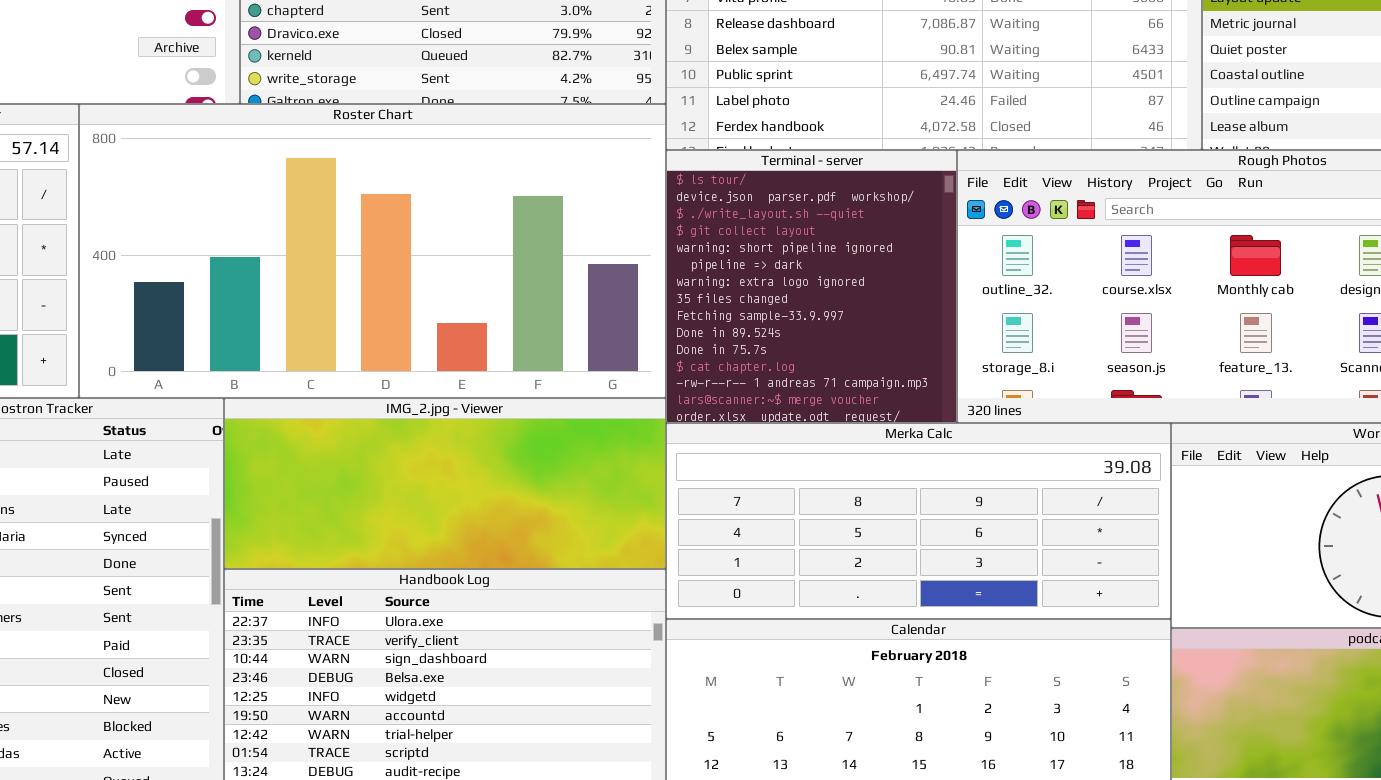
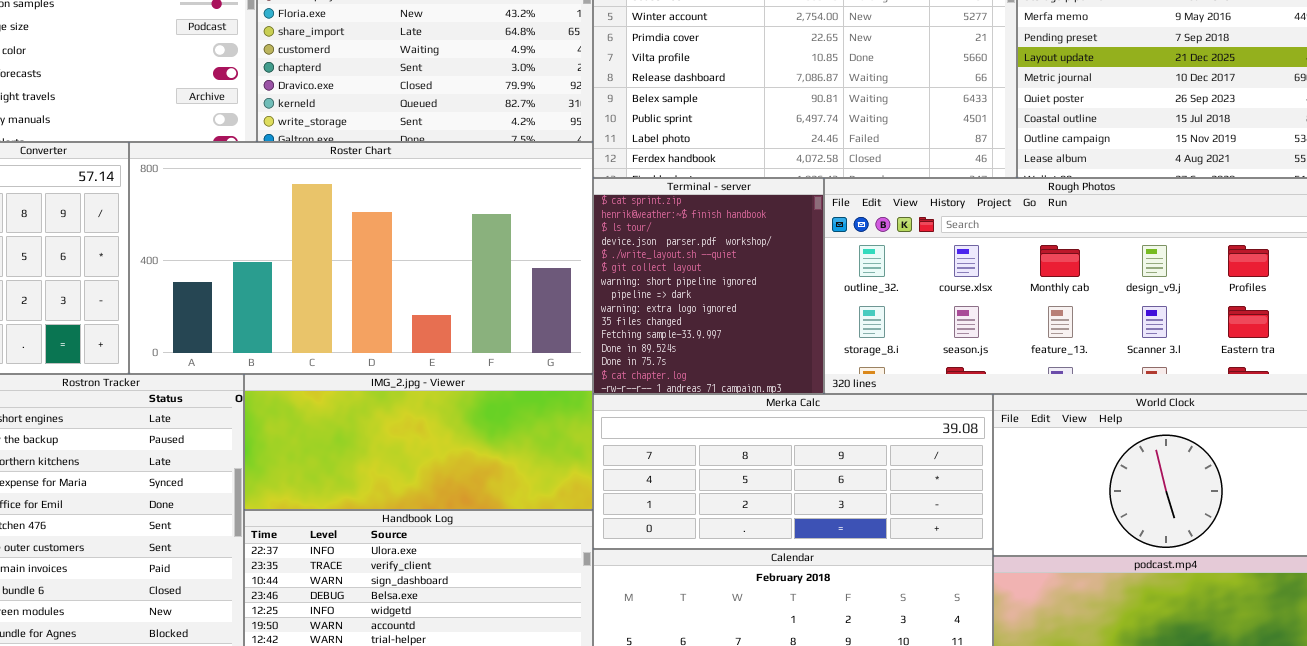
Terminal - server: [666,150,957,423] -> [593,178,824,394], scrolled up 2 rows

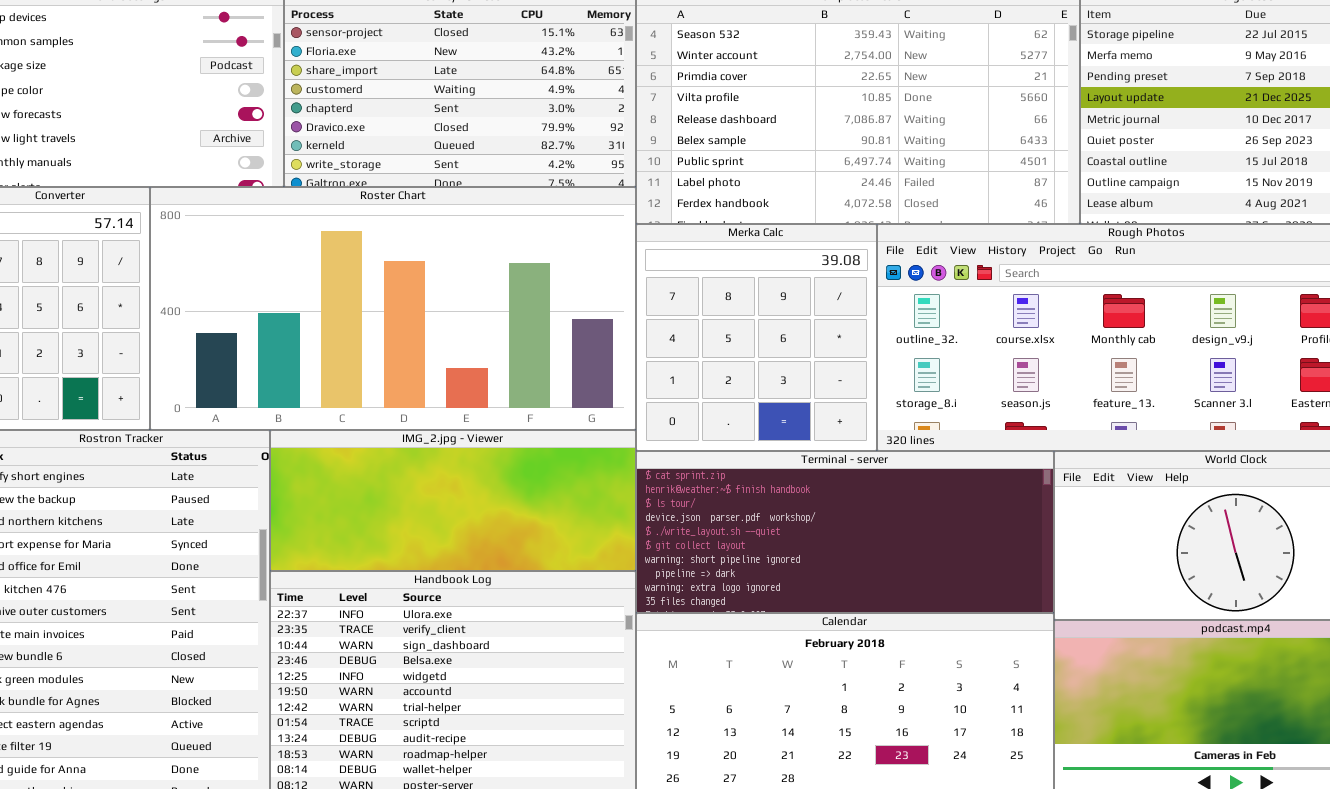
Terminal - server: [593,178,824,394] -> [636,451,1054,613], moved, resized
Merka Calc: [593,394,993,549] -> [636,224,877,451], moved, resized

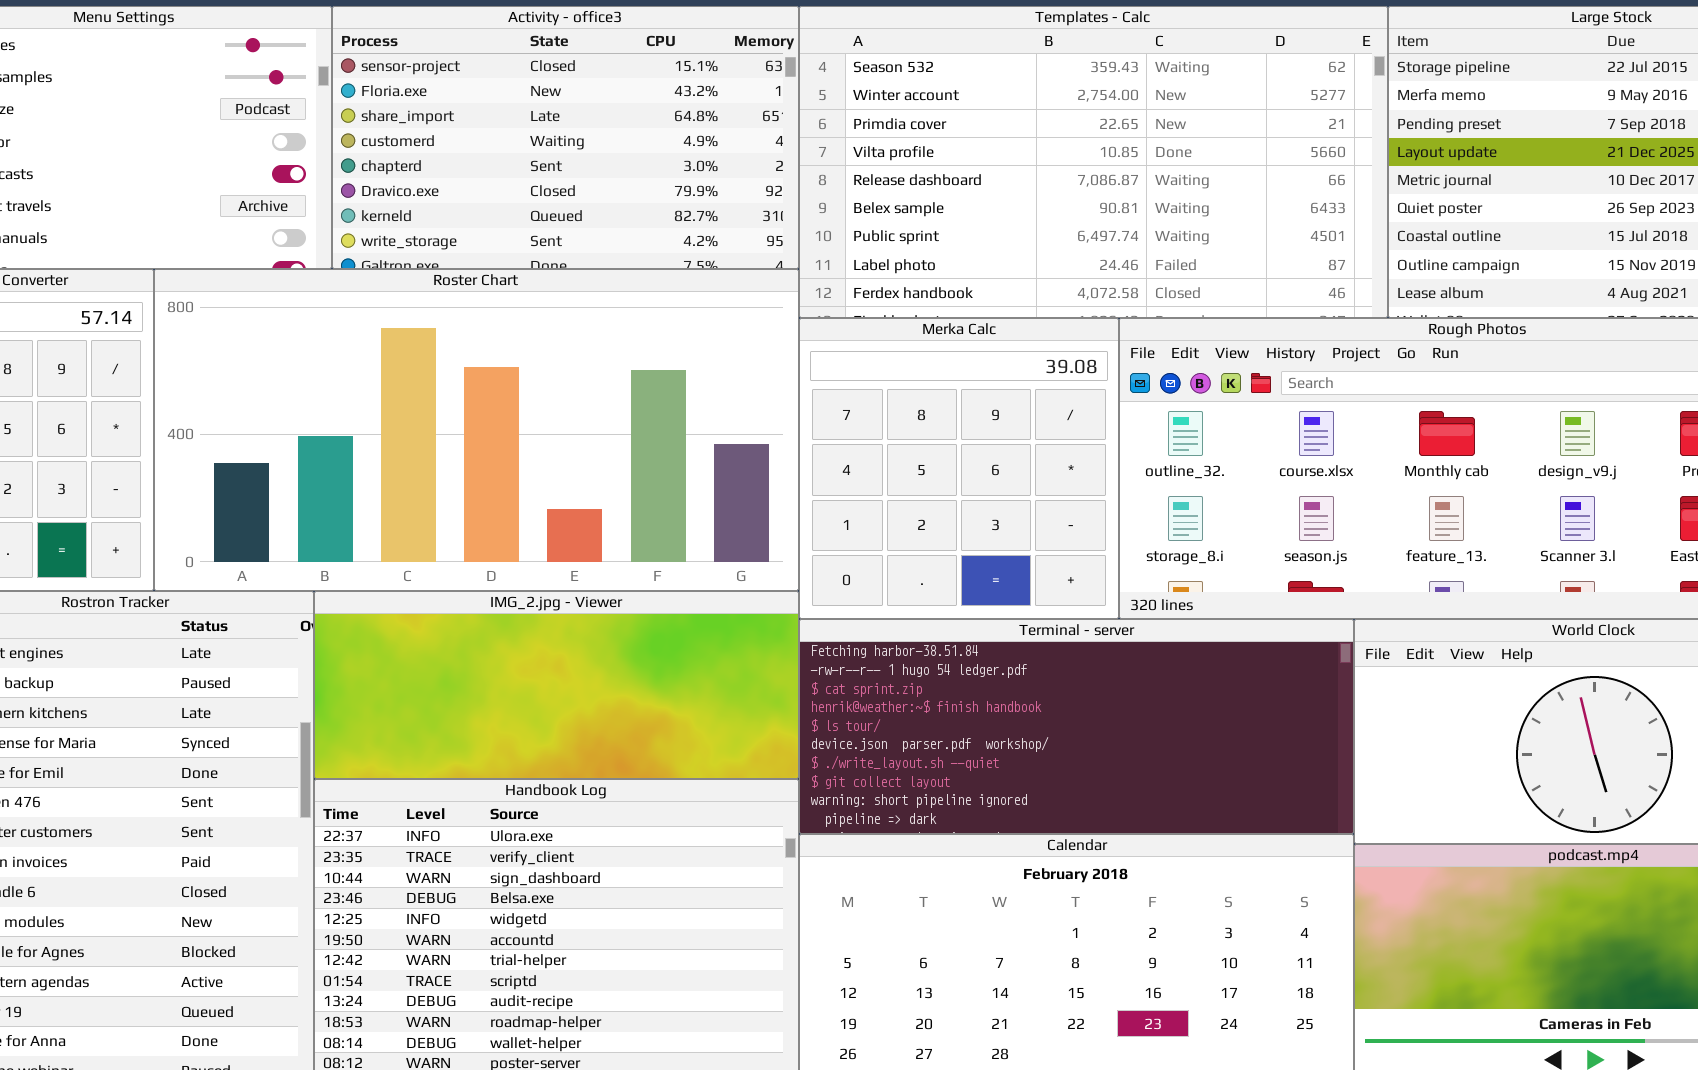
Terminal - server: [636,451,1054,613] -> [799,619,1354,834], scrolled up 2 rows

